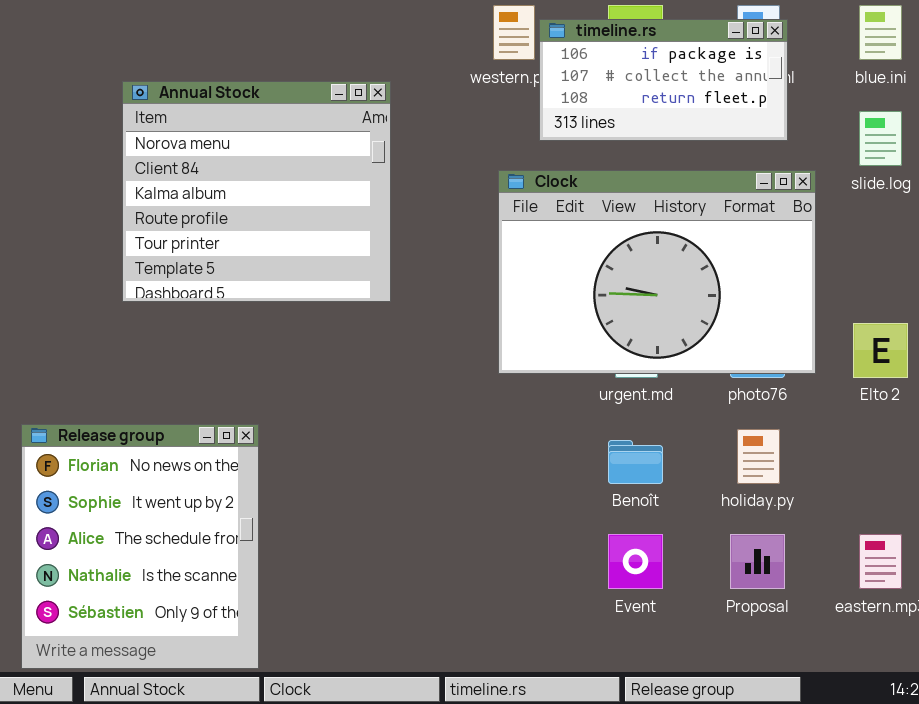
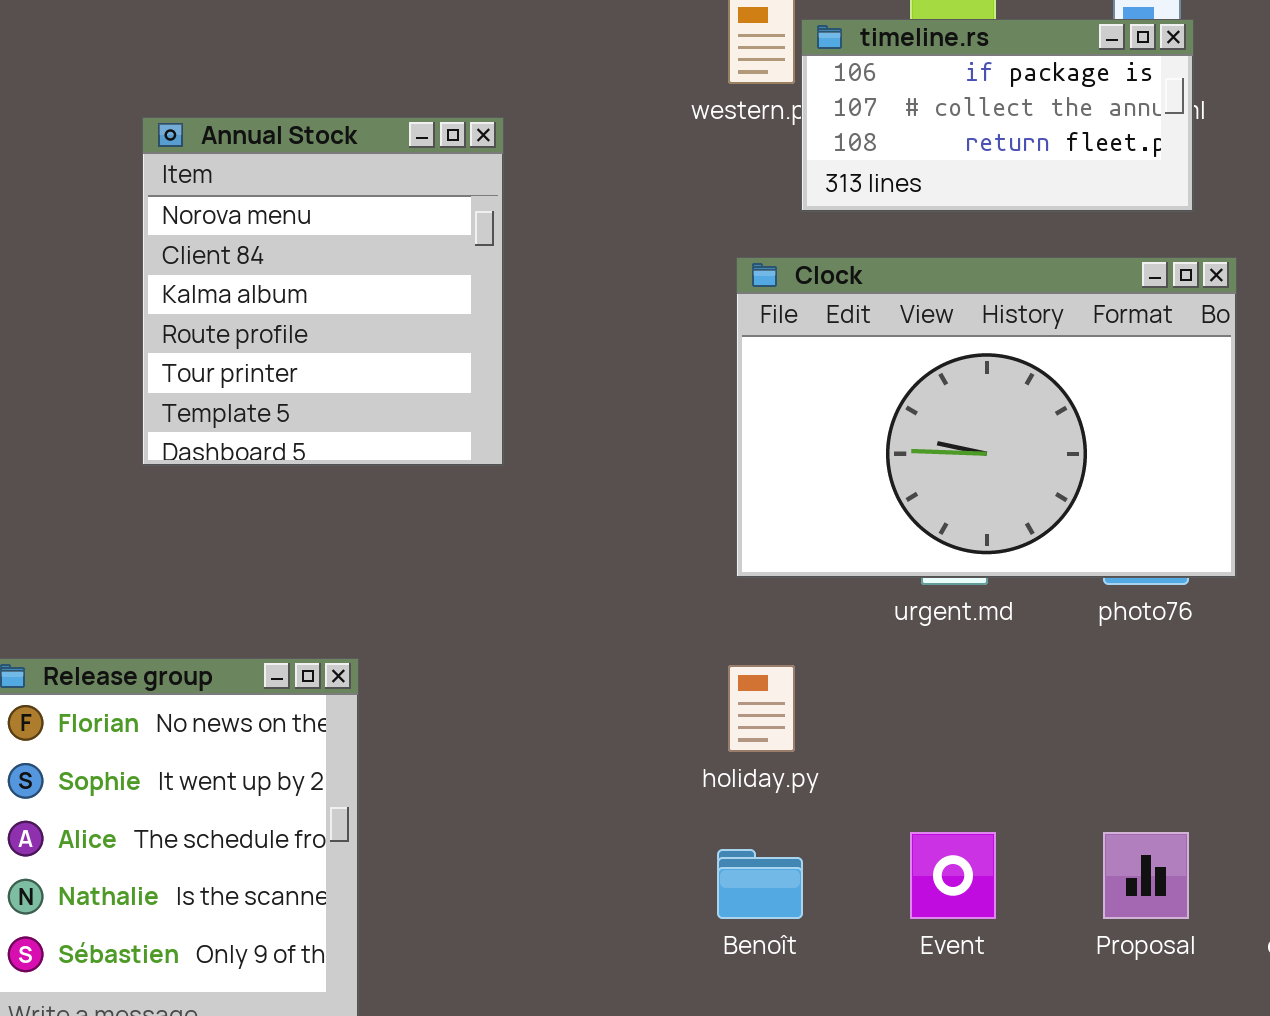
Annual Stock: [122,81,391,302] -> [142,117,504,466], resized
holiday.py: [737,429,780,484] -> [728,665,795,752], moved
Benoît: [608,440,663,484] -> [717,849,803,919], moved

